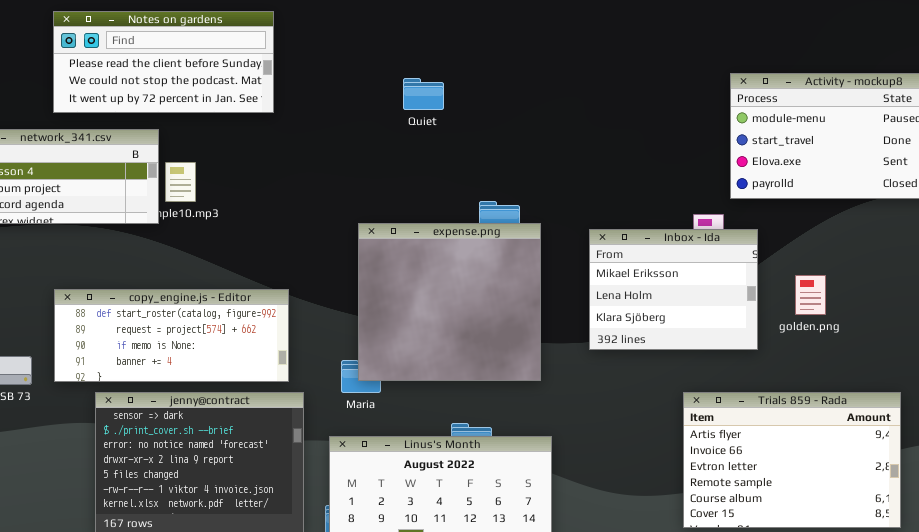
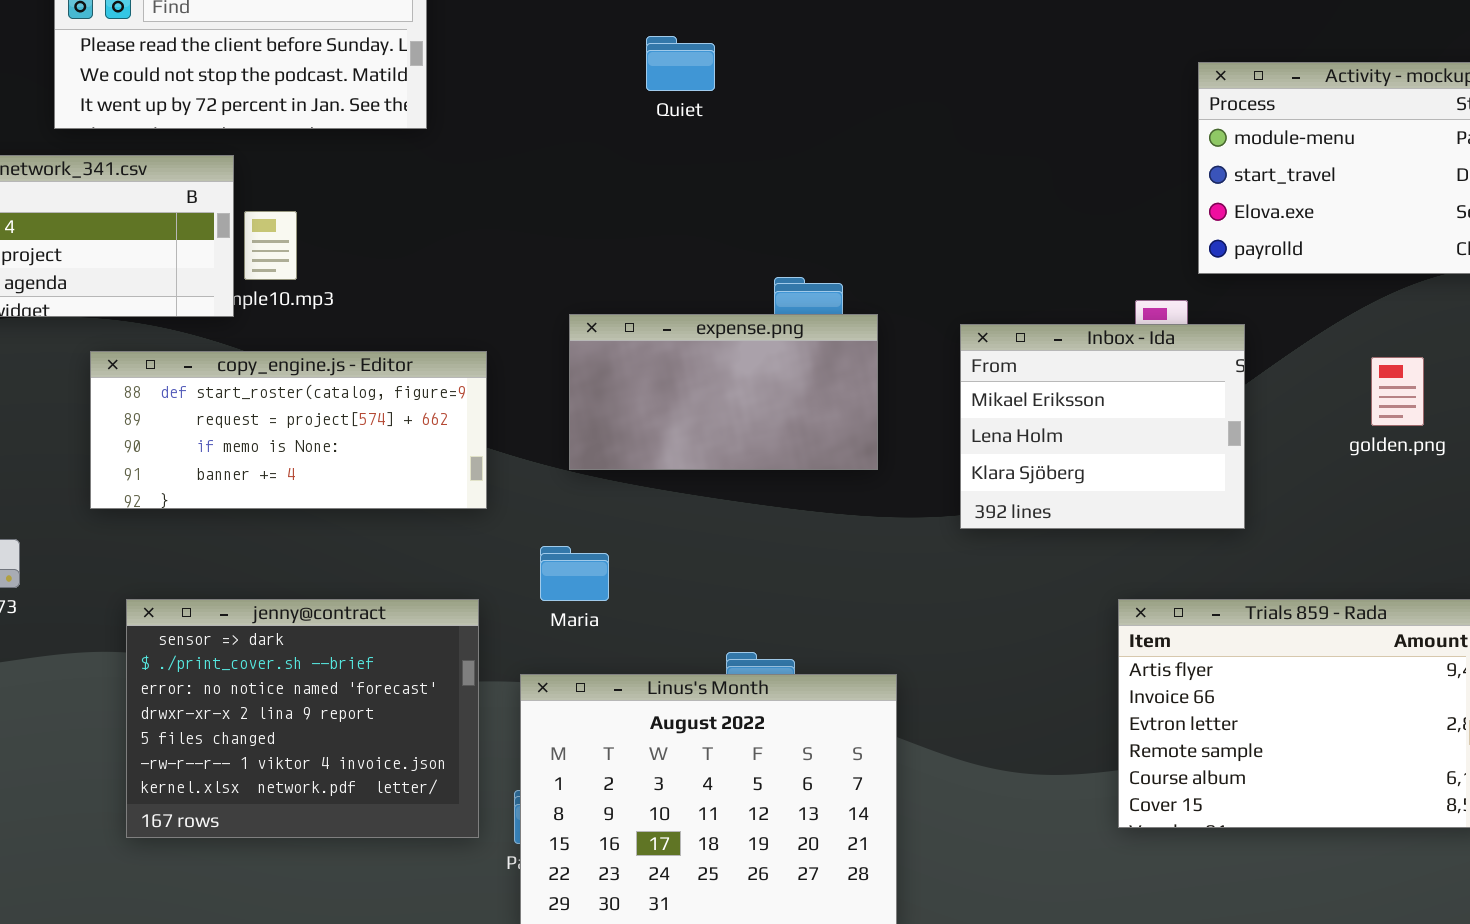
Quiet: [403,78,444,110] -> [646,36,715,91], moved
expense.png: [358,223,541,381] -> [569,314,878,470], resized
golden.png: [795,275,826,315] -> [1371,357,1424,426], moved
copy_engine.js - Editor: [54,289,289,382] -> [90,351,487,509], moved

